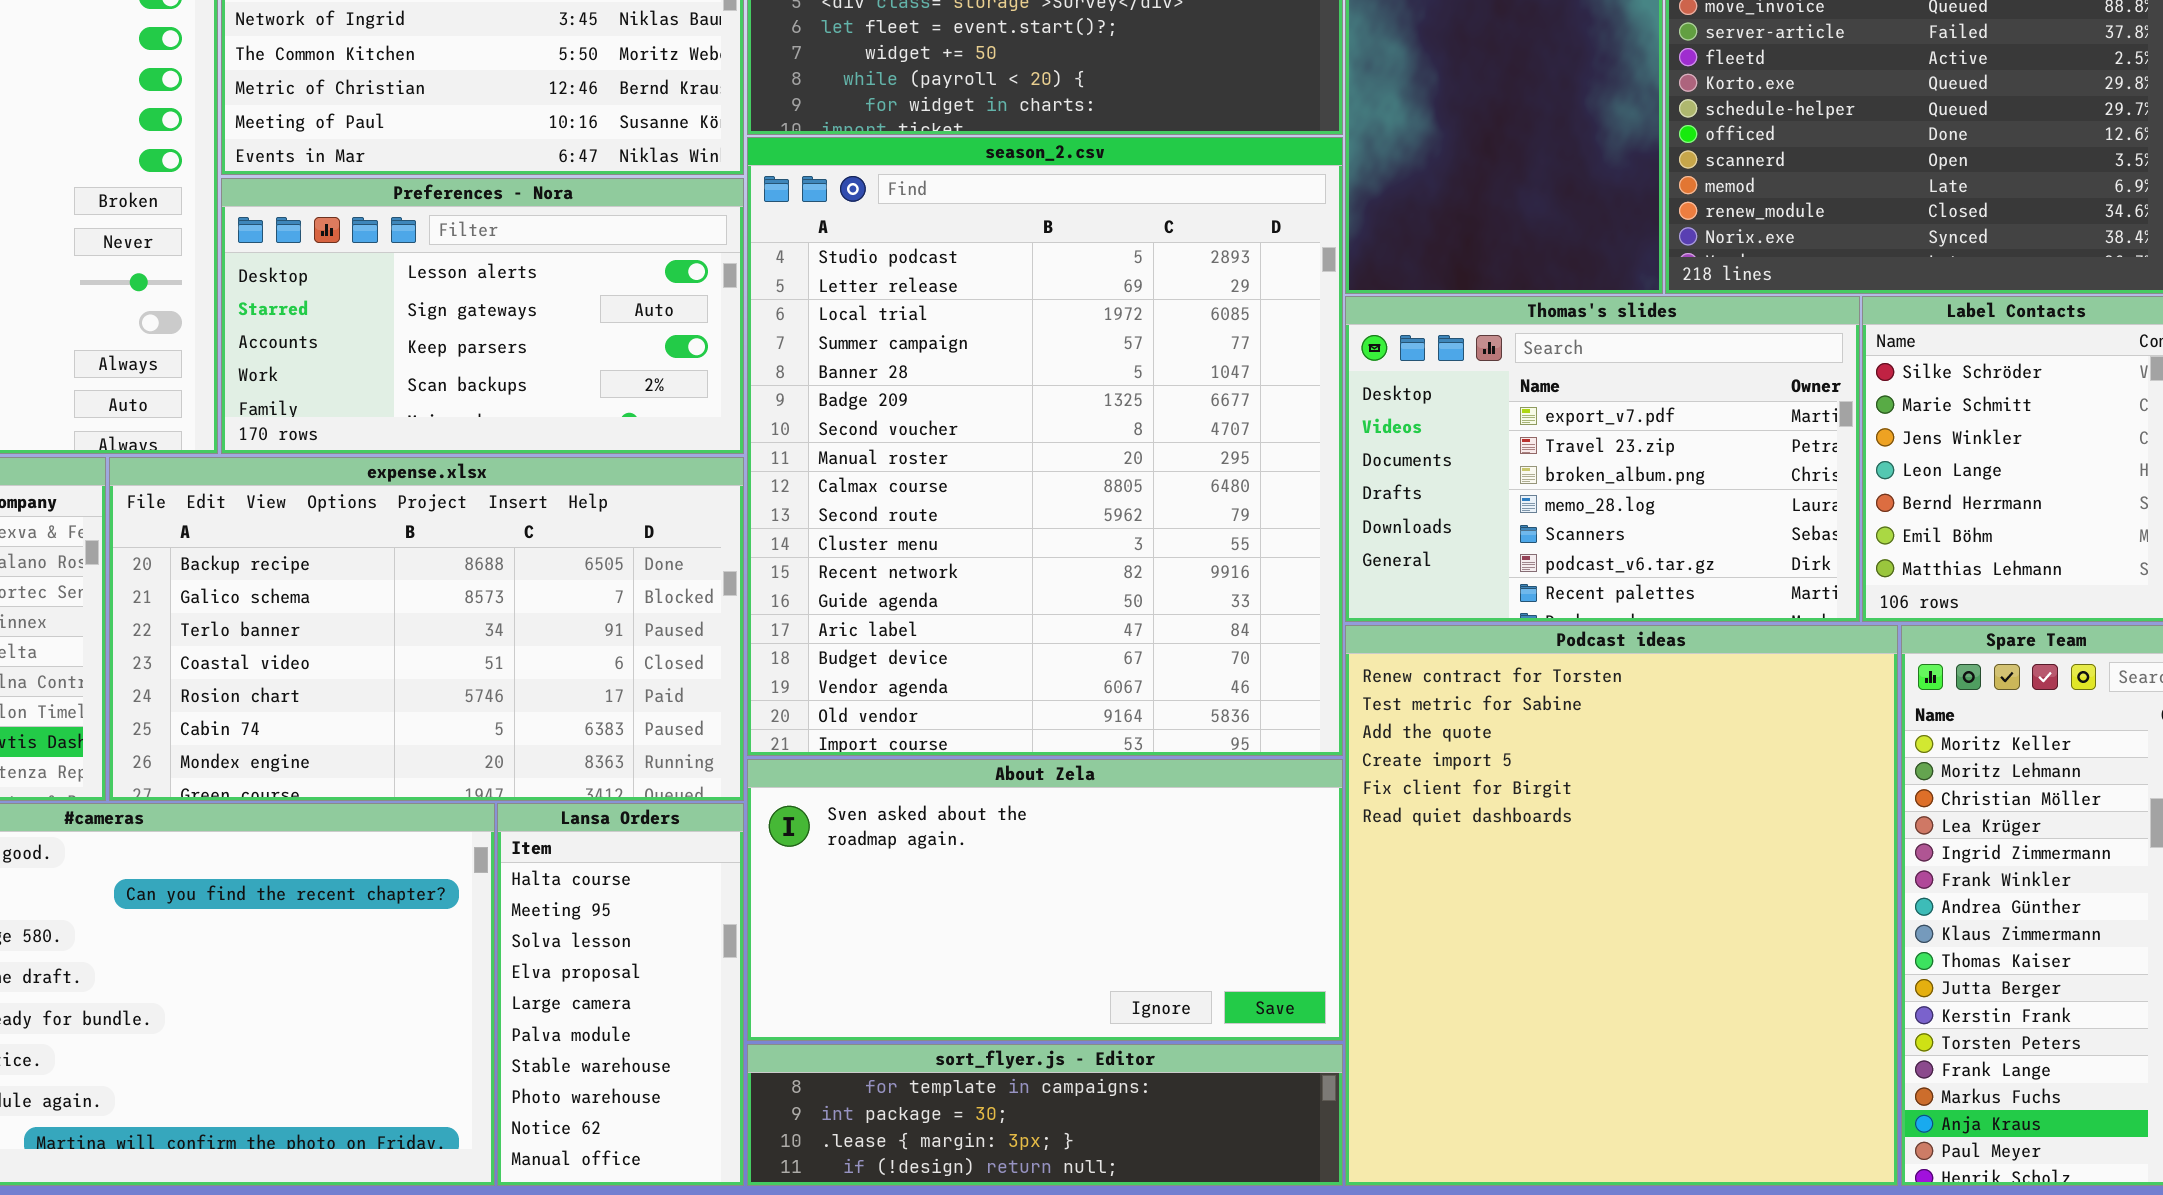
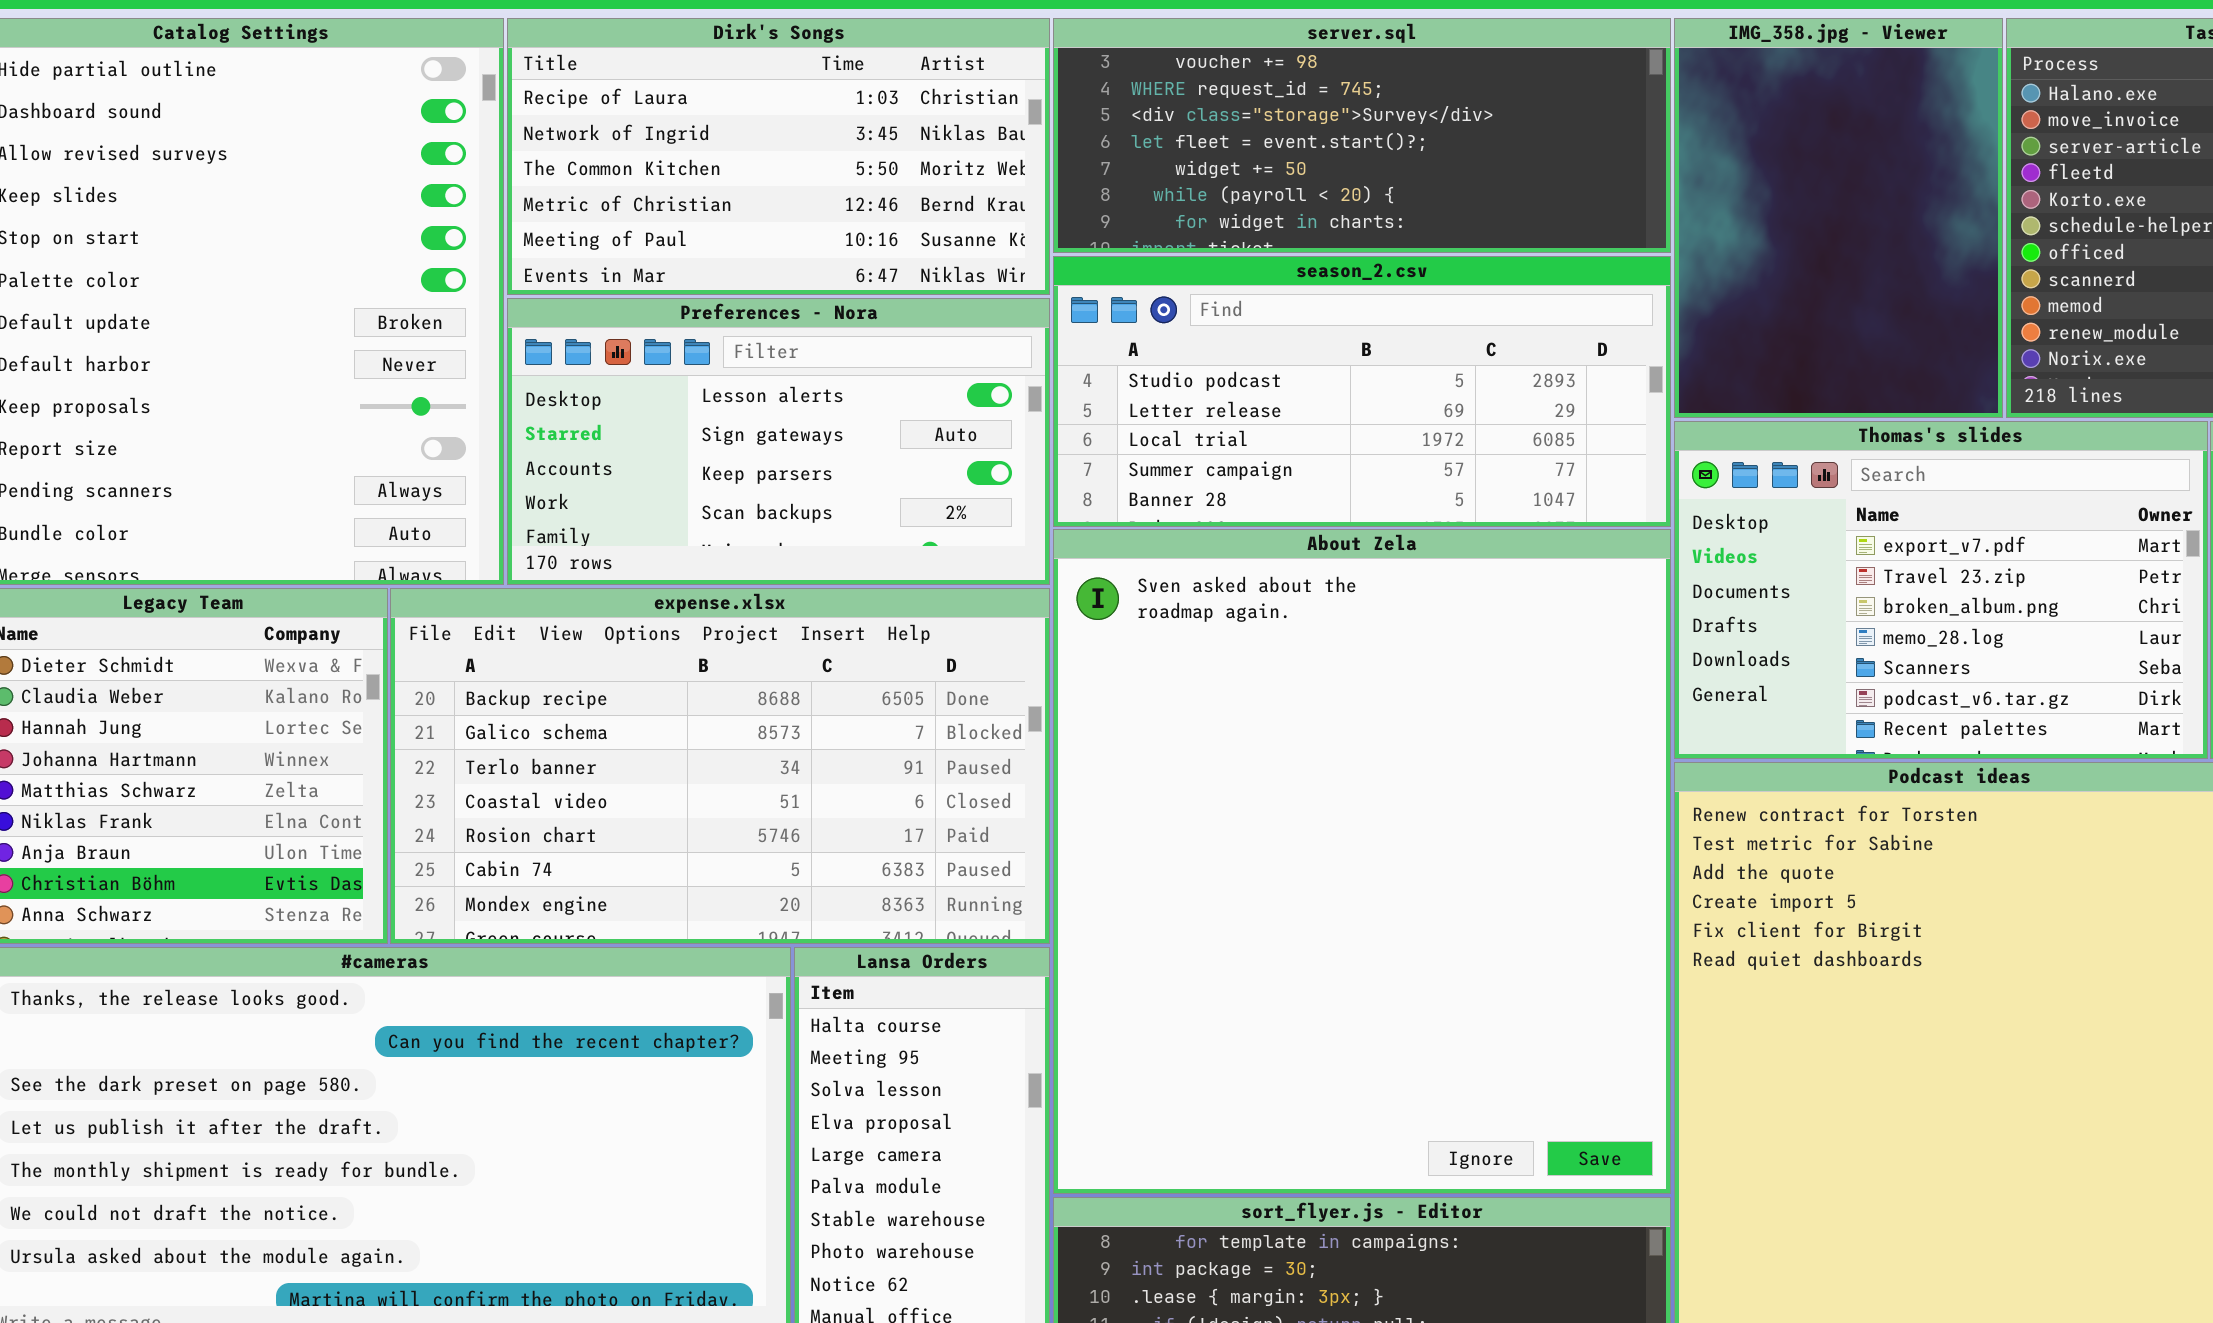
season_2.csv: [747,137,1343,756] -> [1053,256,1671,527], resized
About Zela: [747,759,1343,1041] -> [1053,529,1671,1194], resized

